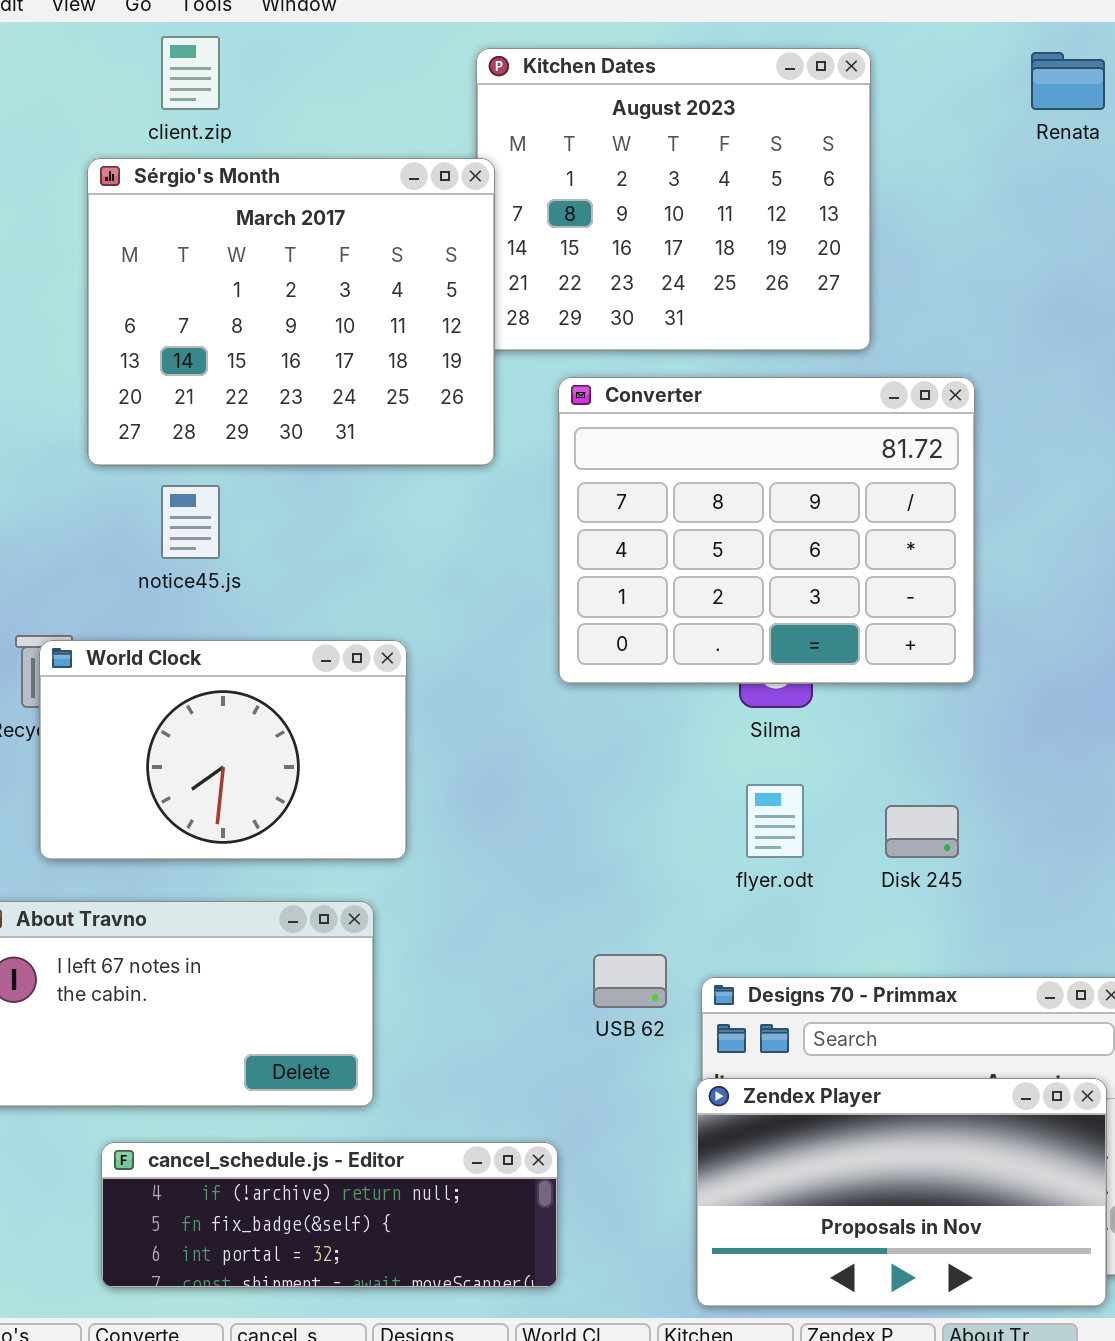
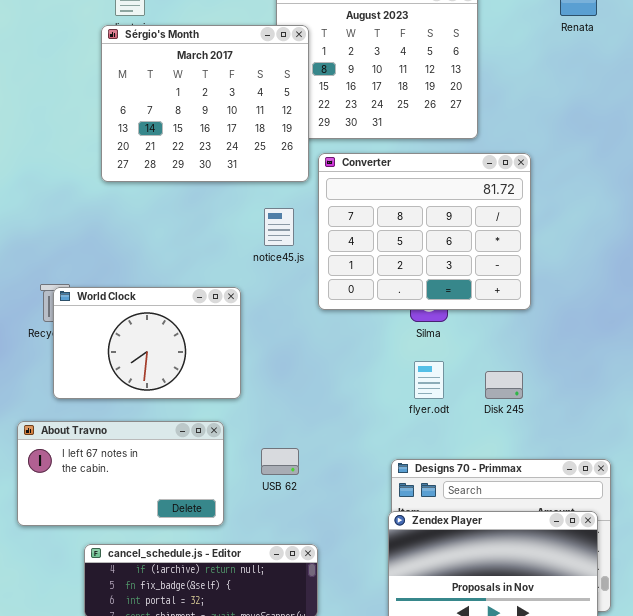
Sérgio's Month: [87,158,495,466] -> [101,25,309,182], moved
notice45.js: [161,485,220,559] -> [264,208,294,246], moved
USB 62: [593,954,667,1008] -> [261,448,299,475], moved

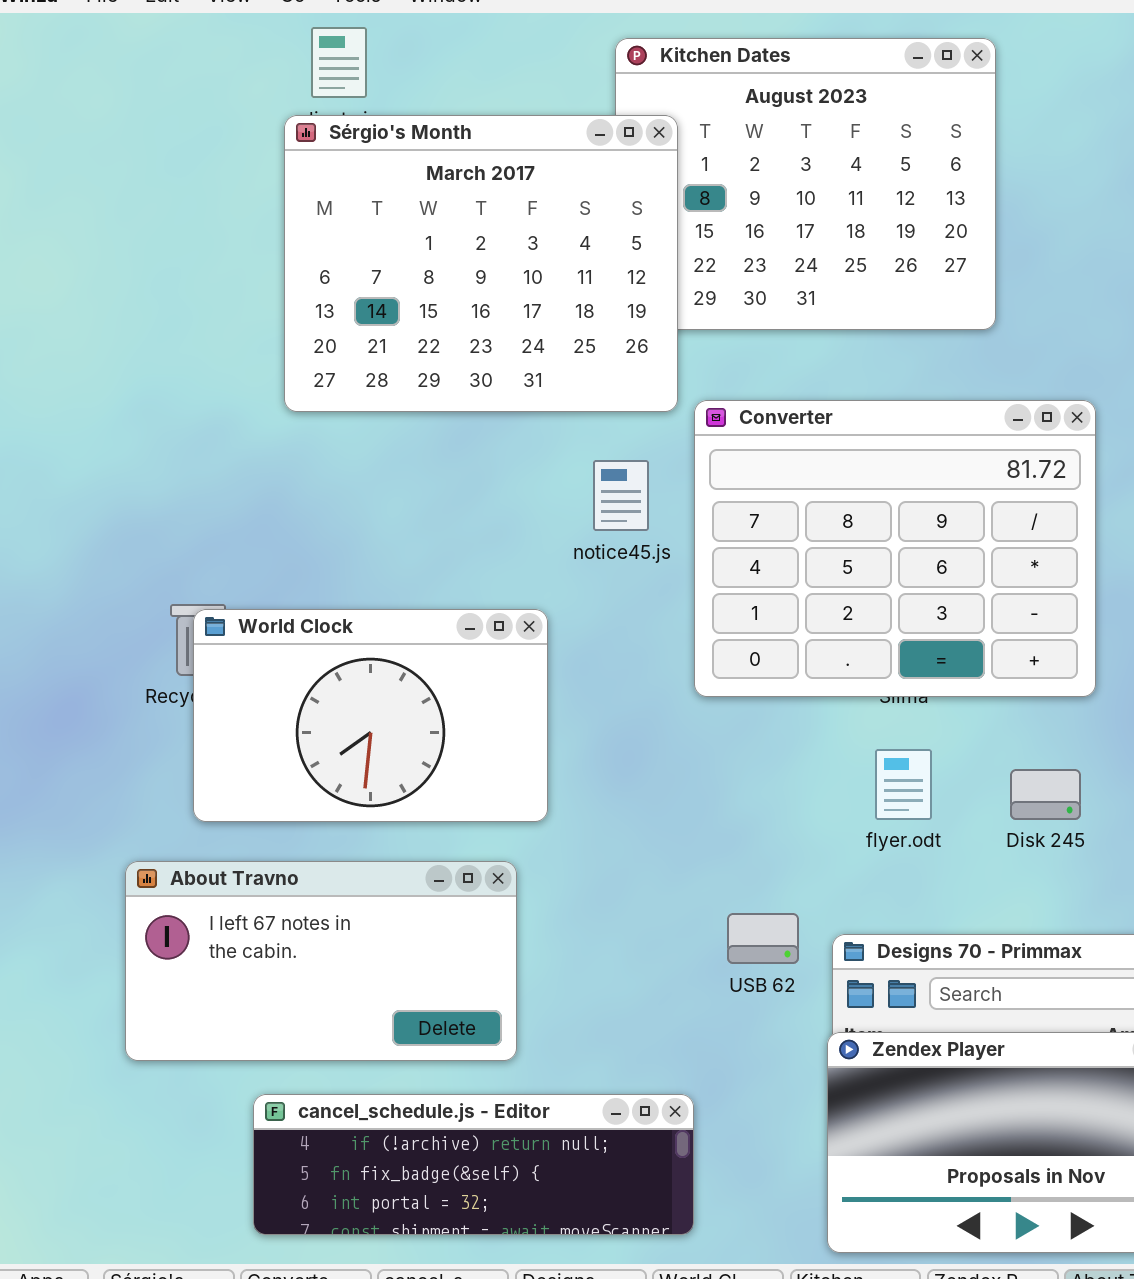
Converter: [318,153,531,310] -> [694,400,1096,697], moved
USB 62: [261,448,299,475] -> [727,913,799,964], moved

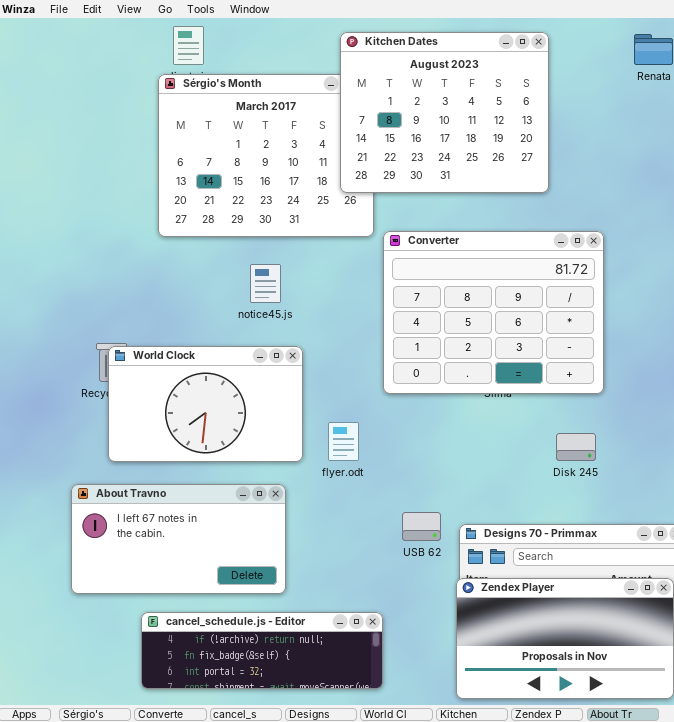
Kitchen Dates: [615,38,996,330] -> [340,32,549,193], raised
notice45.js: [593,460,649,531] -> [250,264,281,303], moved
flyer.odt: [875,749,932,820] -> [328,422,359,461], moved

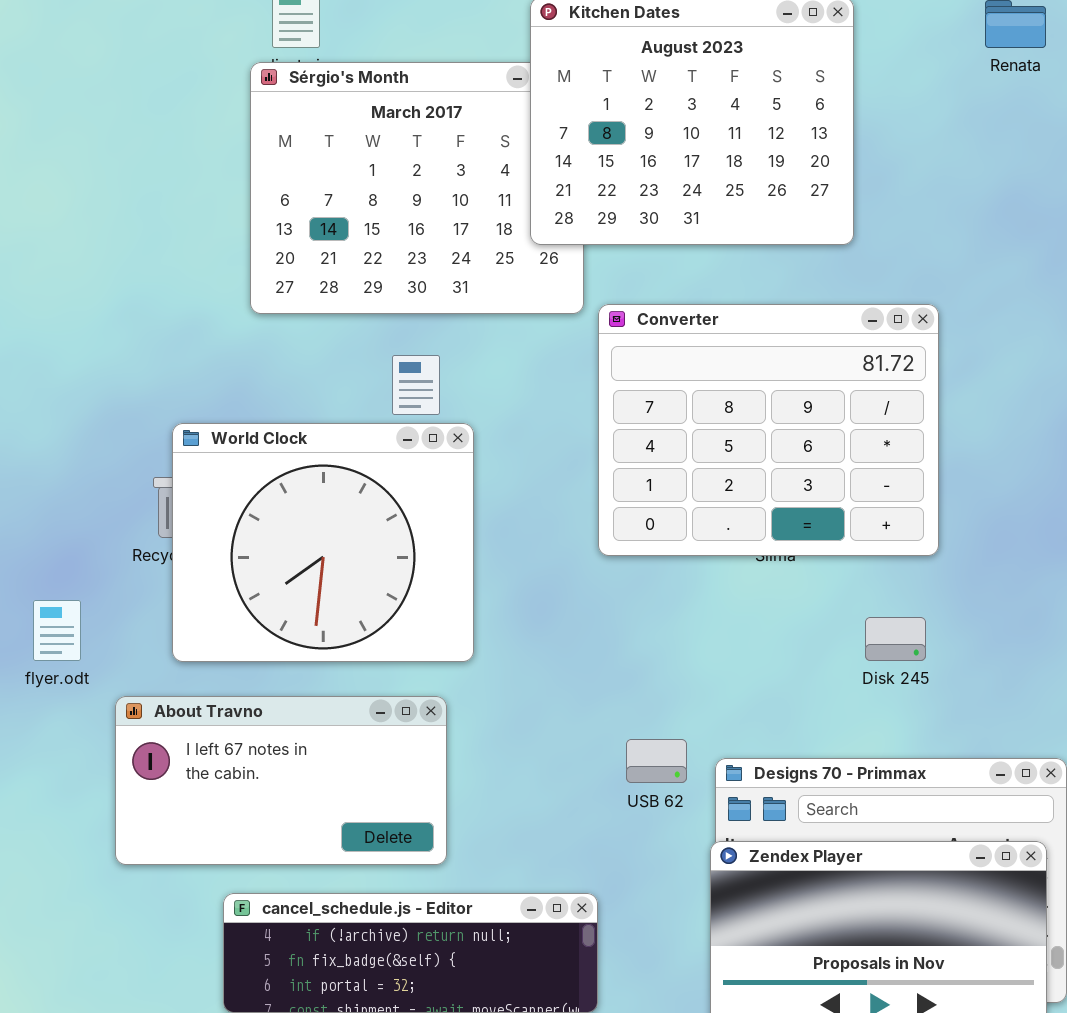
World Clock: [108,346,303,462] -> [172,423,474,662], resized
flyer.odt: [328,422,359,461] -> [33,600,81,661], moved

